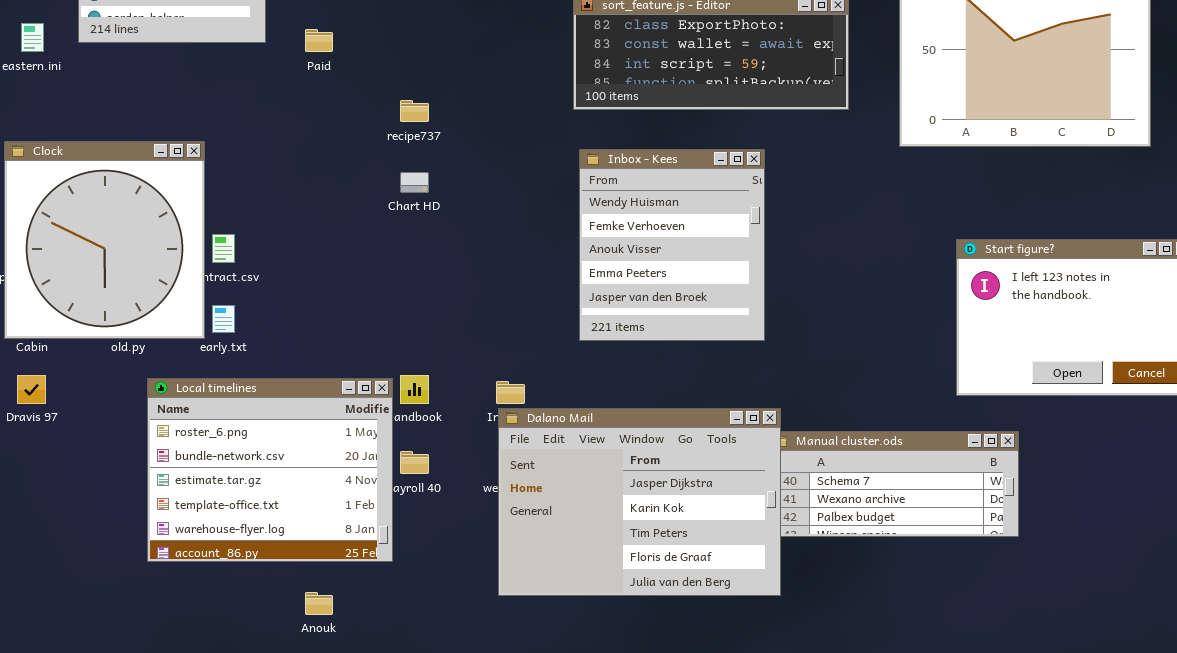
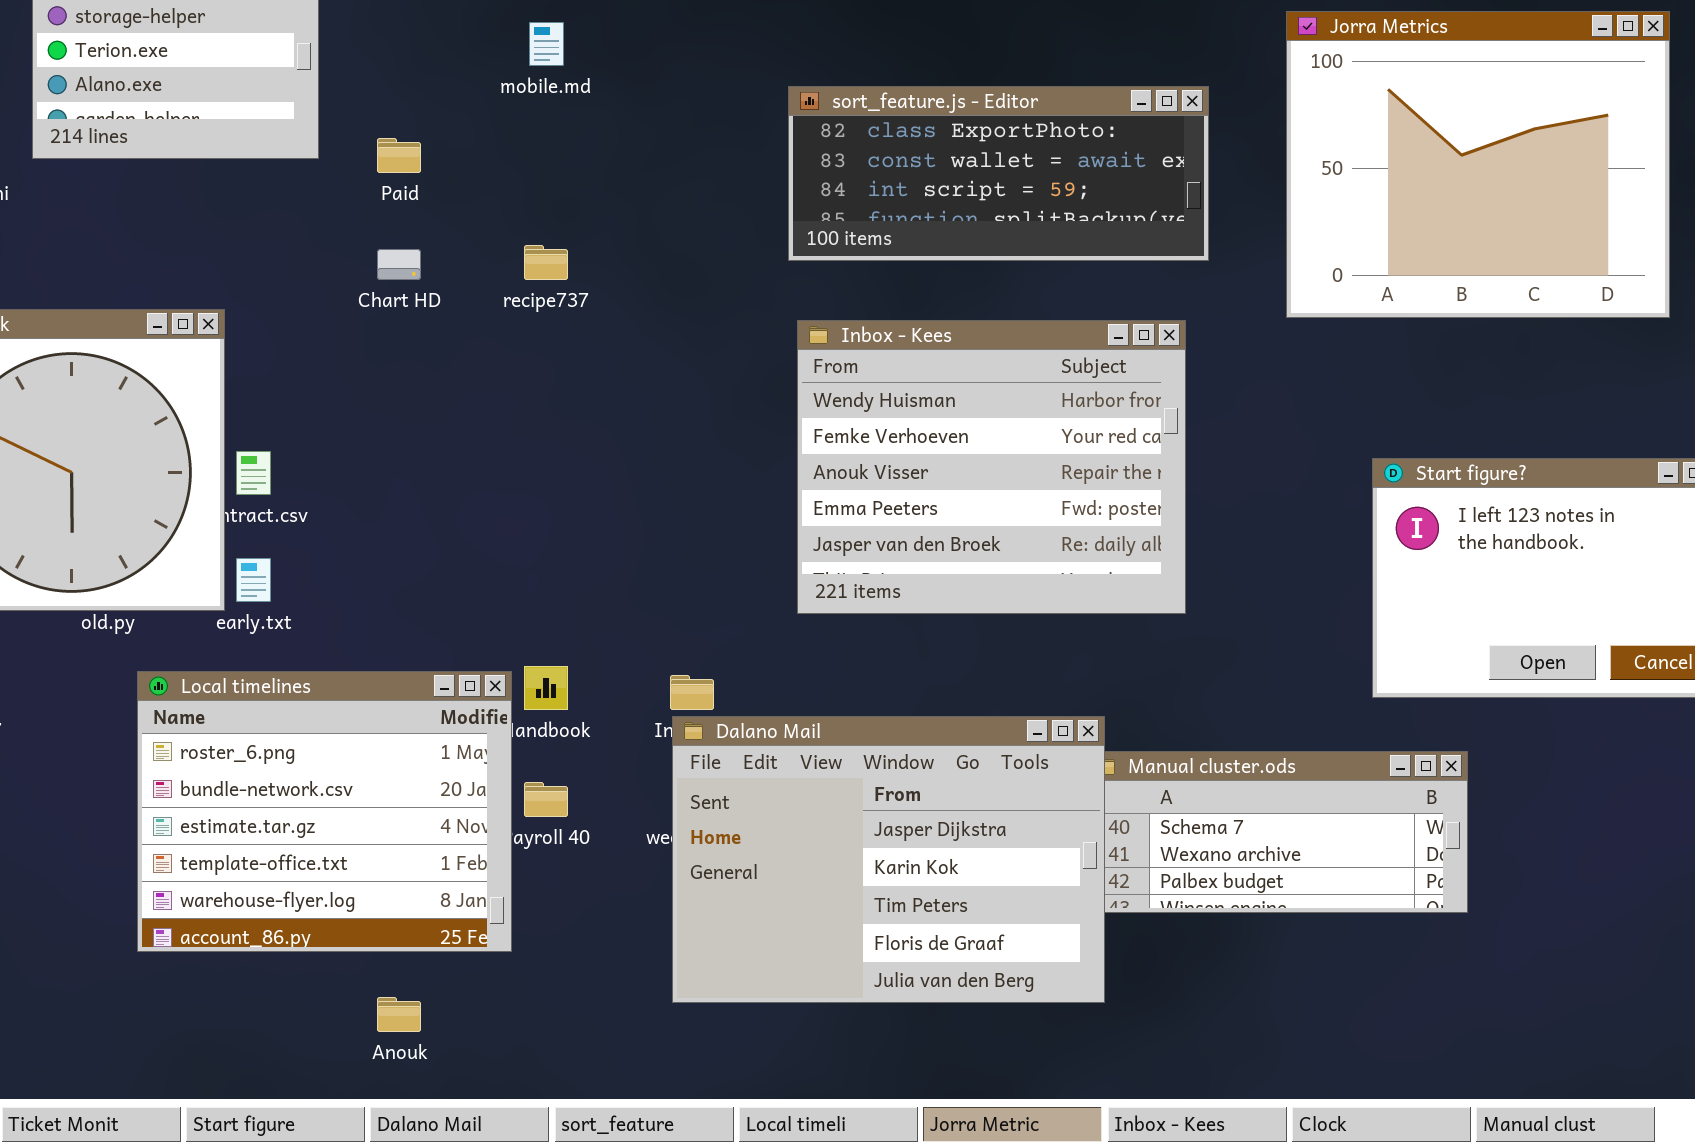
Inbox - Kees: [579,149,765,341] -> [797,320,1186,614], resized
Chart HD: [400,172,429,193] -> [377,249,421,280], moved

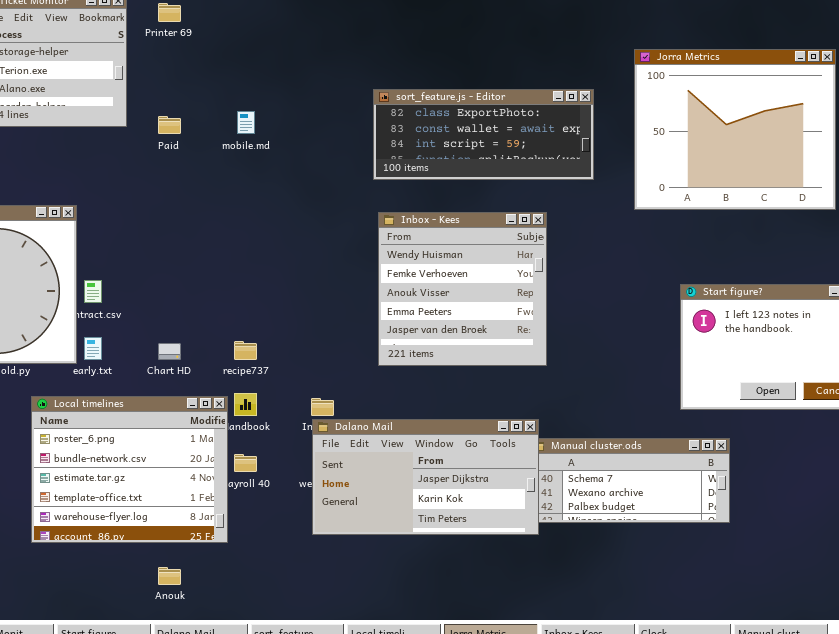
mobile.md: [529,22,564,66] -> [237,111,255,134], moved
recipe737: [524,245,568,280] -> [234,341,257,360], moved
Chart HD: [377,249,421,280] -> [158,343,181,360], moved
Inbox - Kees: [797,320,1186,614] -> [378,212,547,366], resized
Dalano Mail: [672,716,1105,1003] -> [312,419,539,535], resized

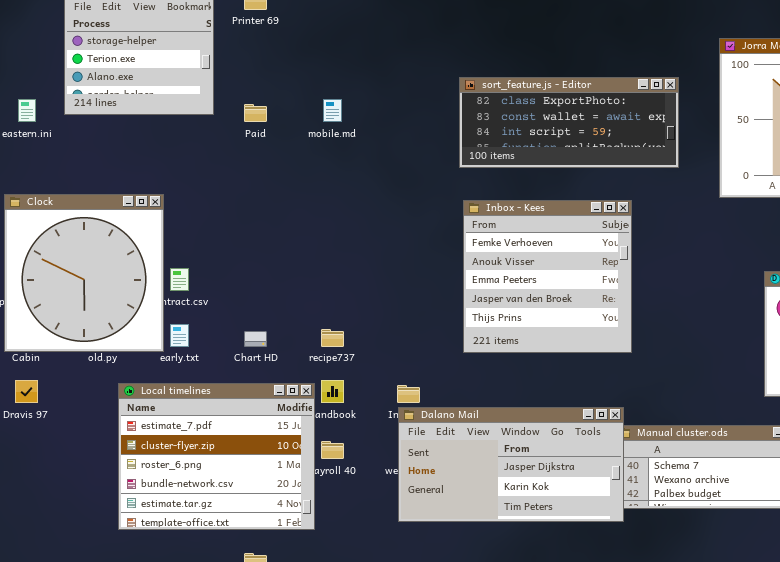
Inbox - Kees: [378,212,547,366] -> [463,200,632,353], scrolled down 1 row
Local timelines: [31,396,228,543] -> [118,383,315,530], scrolled up 2 rows

